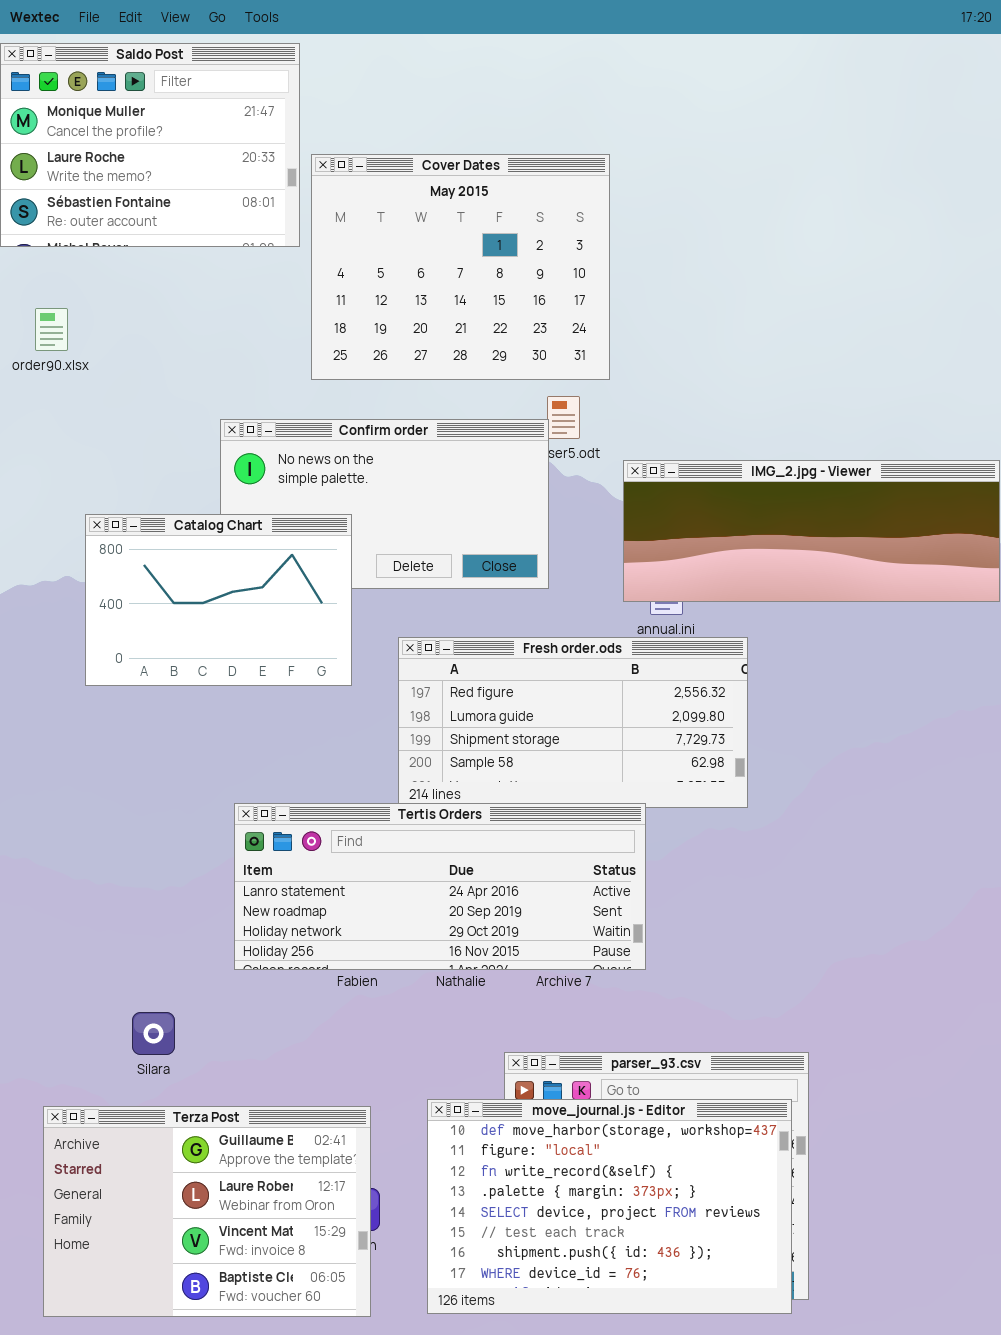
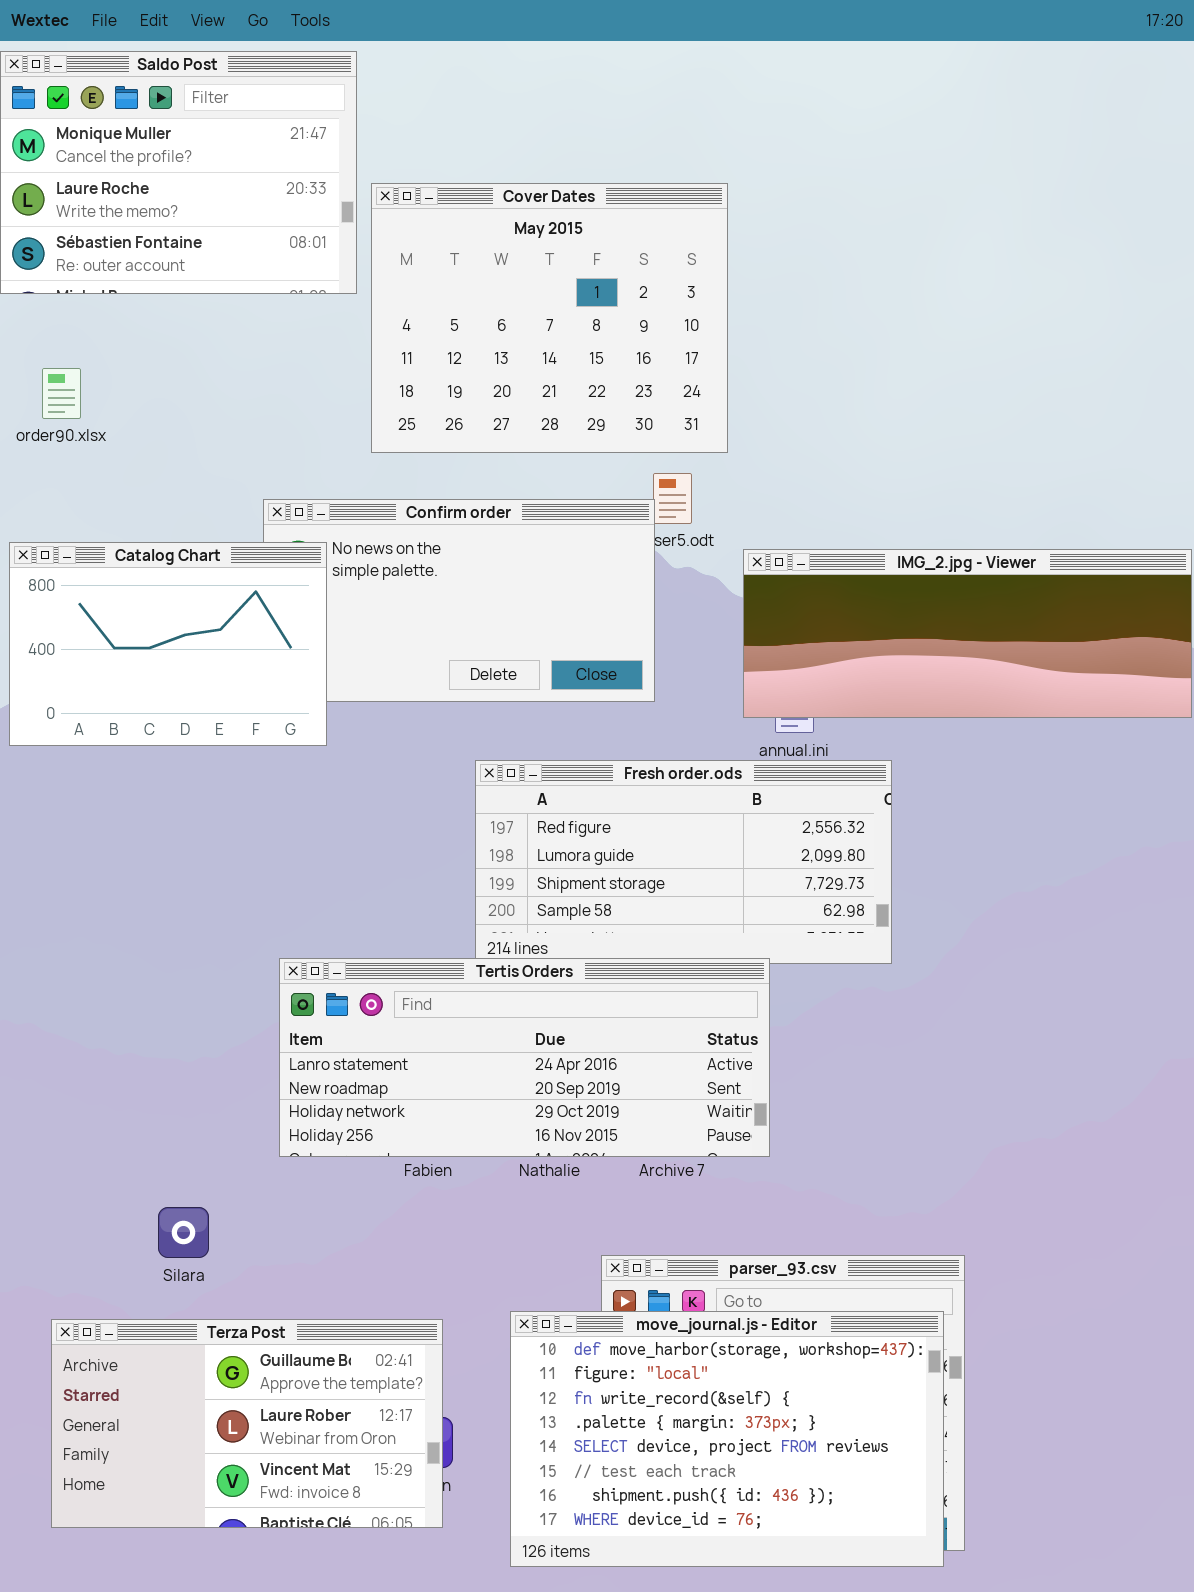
Catalog Chart: [85,514,352,686] -> [9,542,327,746], moved
Terza Post: [43,1106,371,1317] -> [51,1319,443,1528], resized

